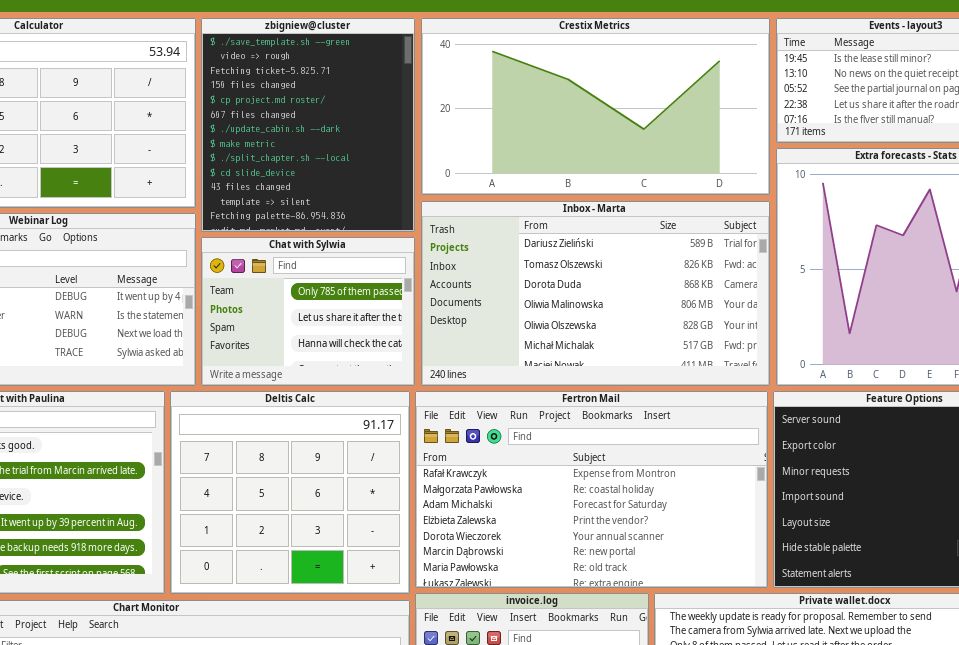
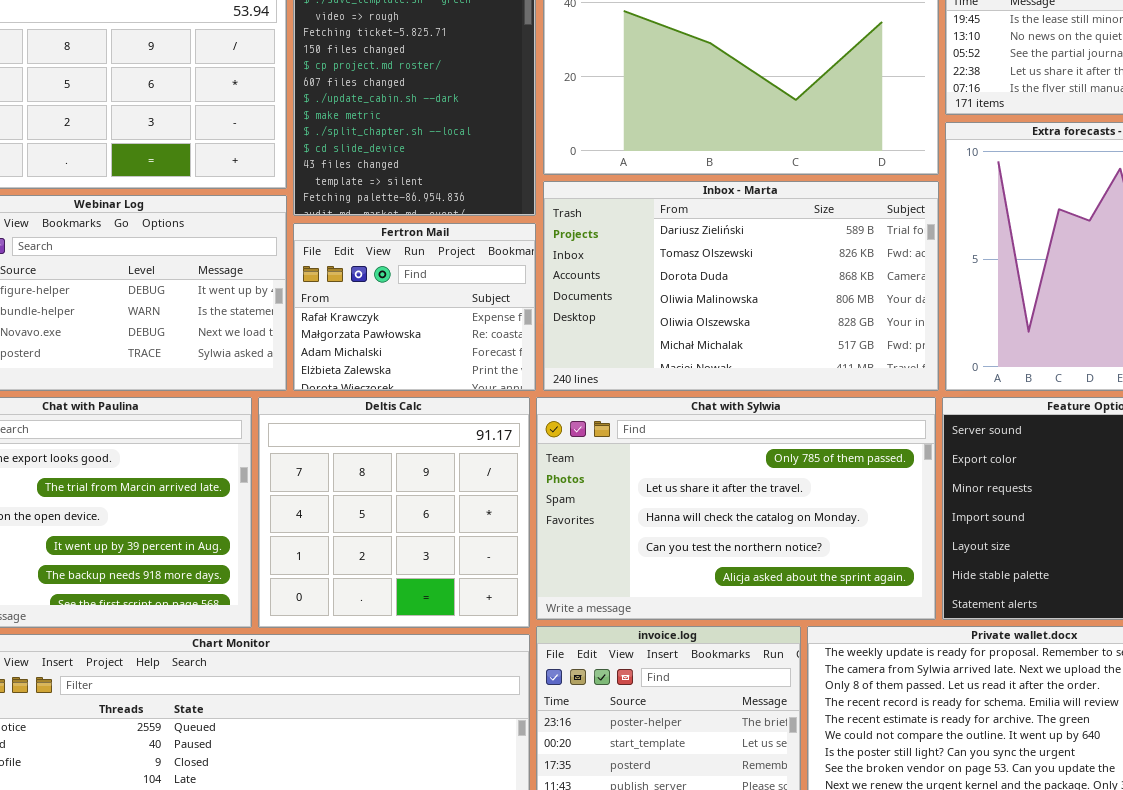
Chat with Sylwia: [201,237,415,386] -> [536,397,936,620], moved, resized
Fertron Mail: [415,391,768,588] -> [293,223,536,391], moved, resized

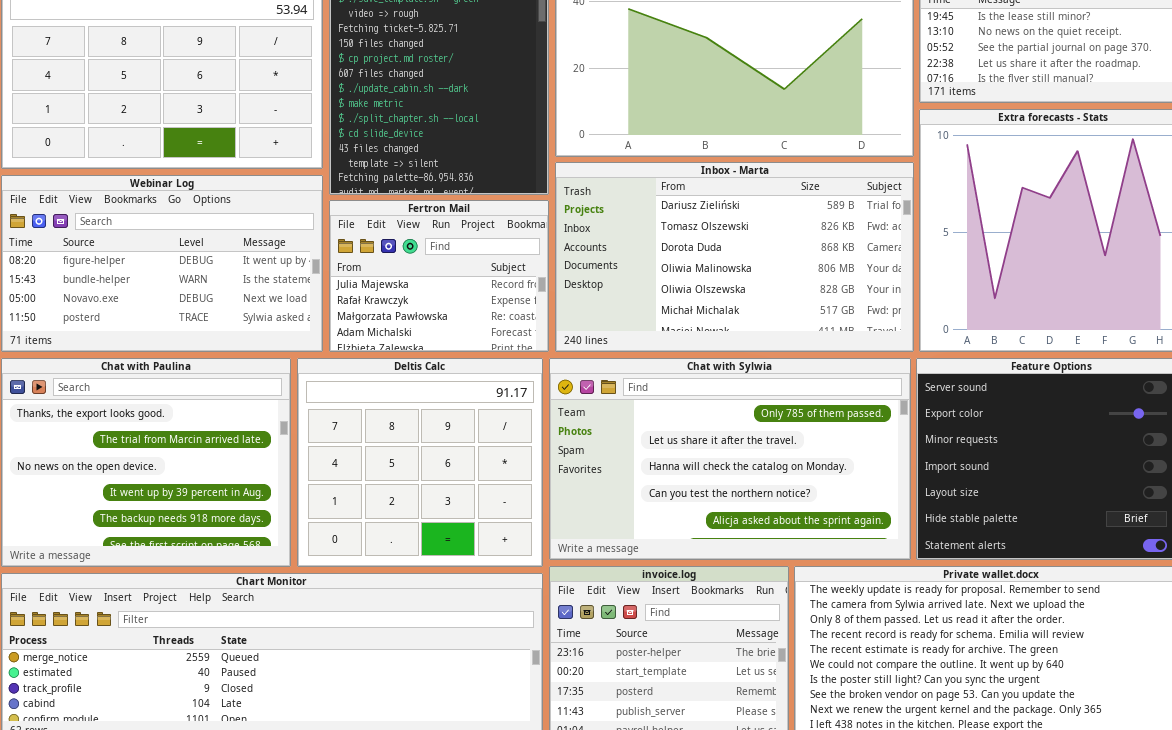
Fertron Mail: [293,223,536,391] -> [329,200,549,352], scrolled up 1 row

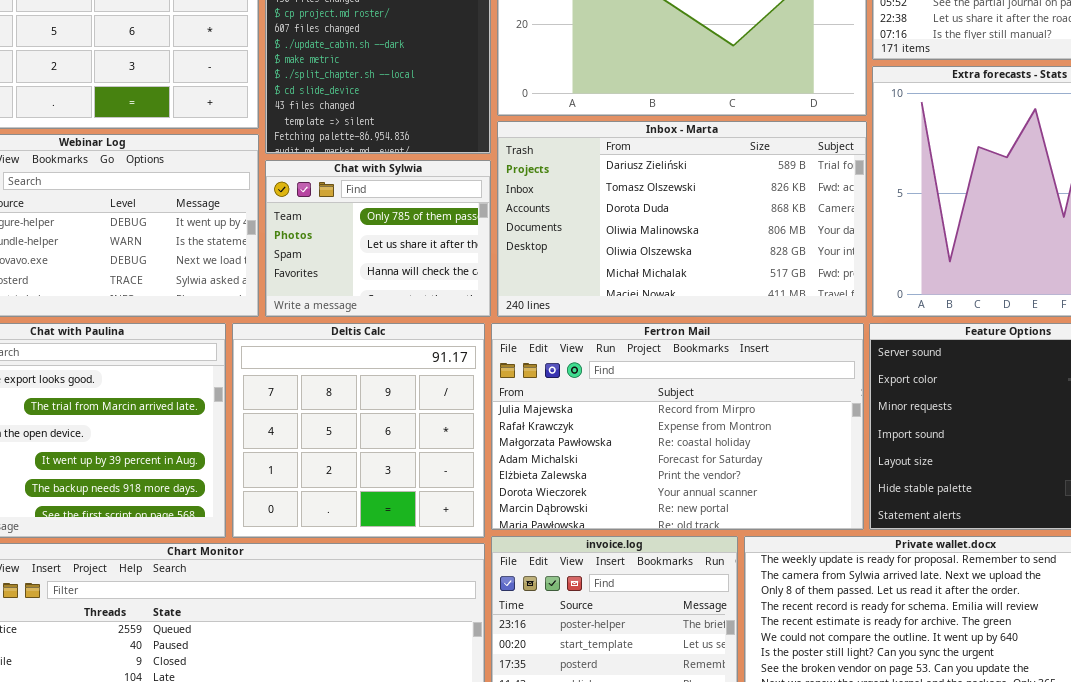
Fertron Mail: [329,200,549,352] -> [491,323,864,530], moved, resized
Chat with Sylwia: [549,358,911,560] -> [265,160,491,317], moved, resized

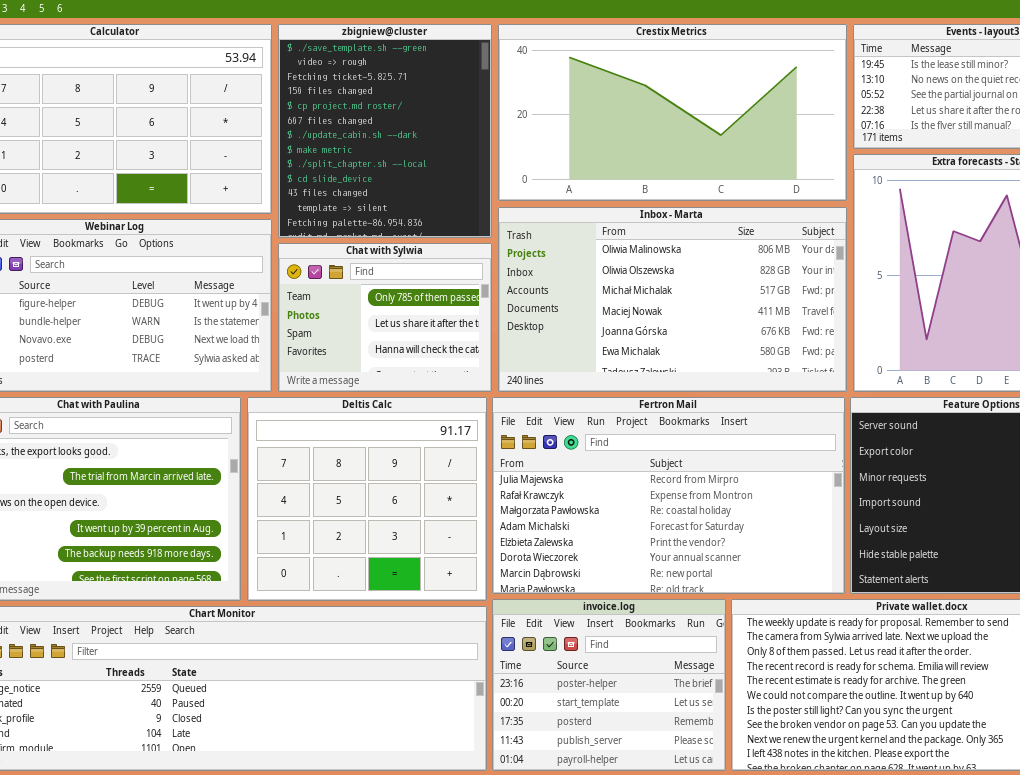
Inbox - Marta: [497,121,867,317] -> [498,207,847,392], scrolled down 3 rows

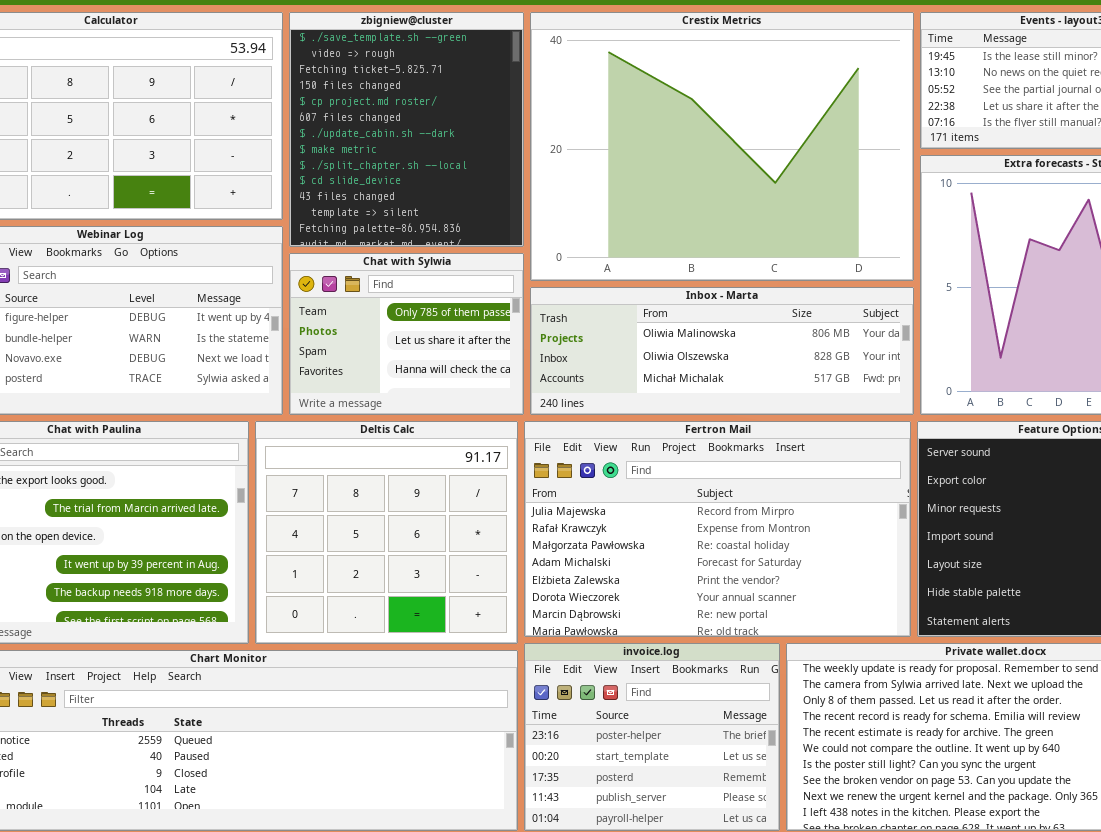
Crestix Metrics: [498,24,847,201] -> [530,12,914,281], resized
Inbox - Marta: [498,207,847,392] -> [530,287,914,415], resized

